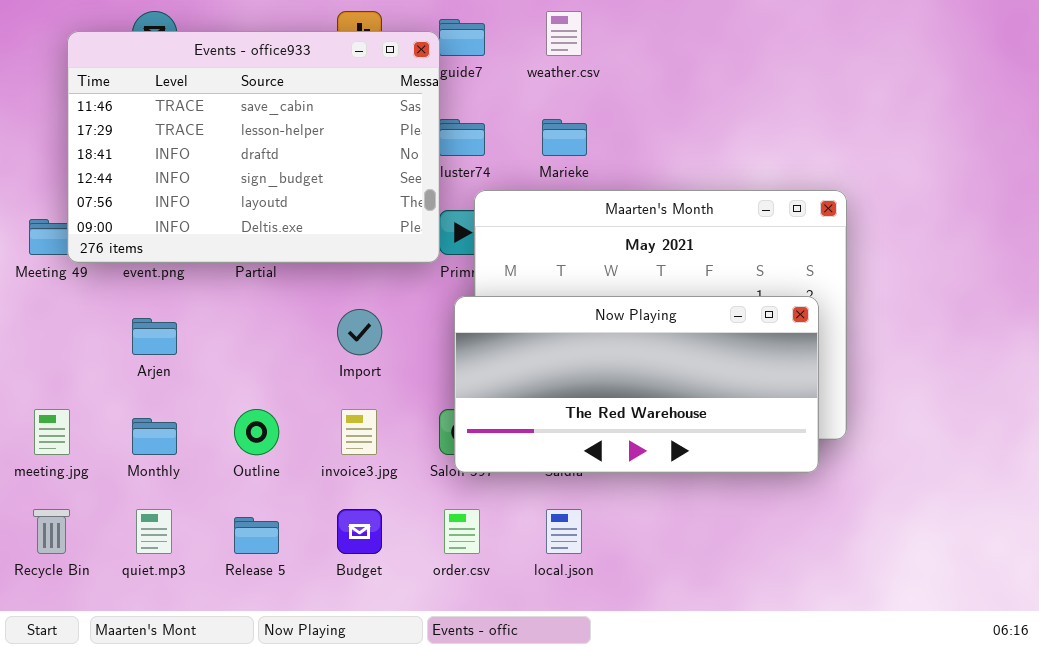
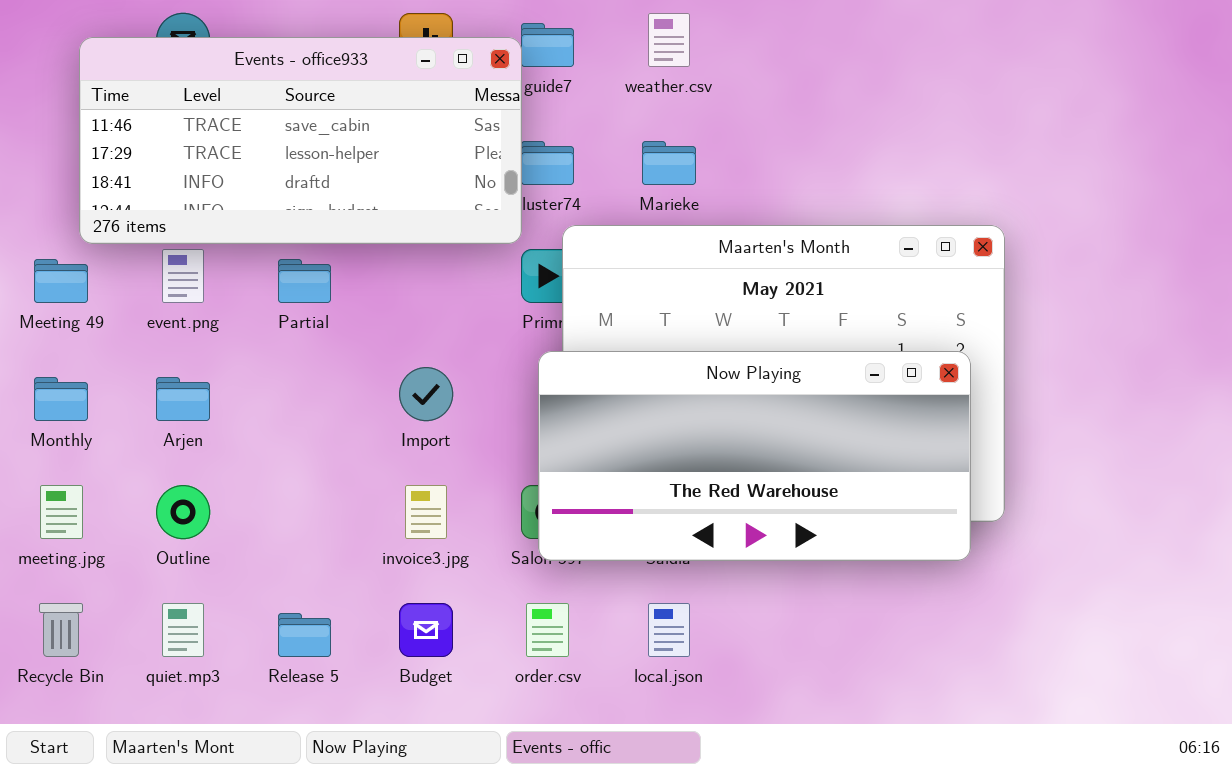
Events - office933: [67,31,440,263] -> [79,37,522,244], resized
Outline: [234,409,279,455] -> [156,485,210,539], moved
Monthly: [132,418,177,455] -> [34,377,88,421], moved

